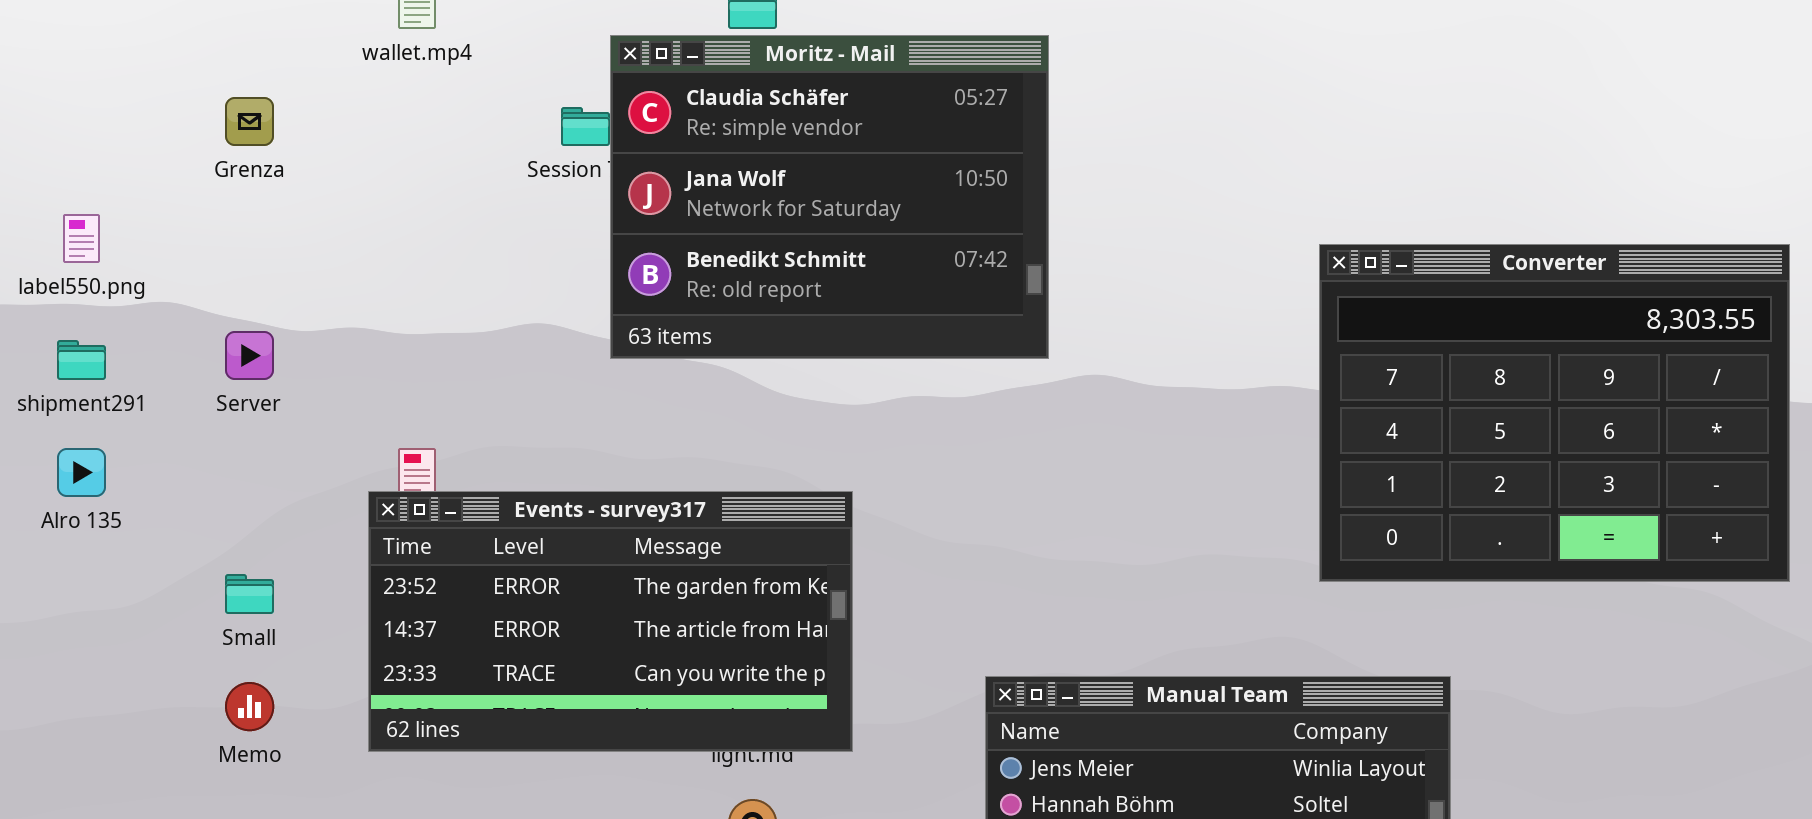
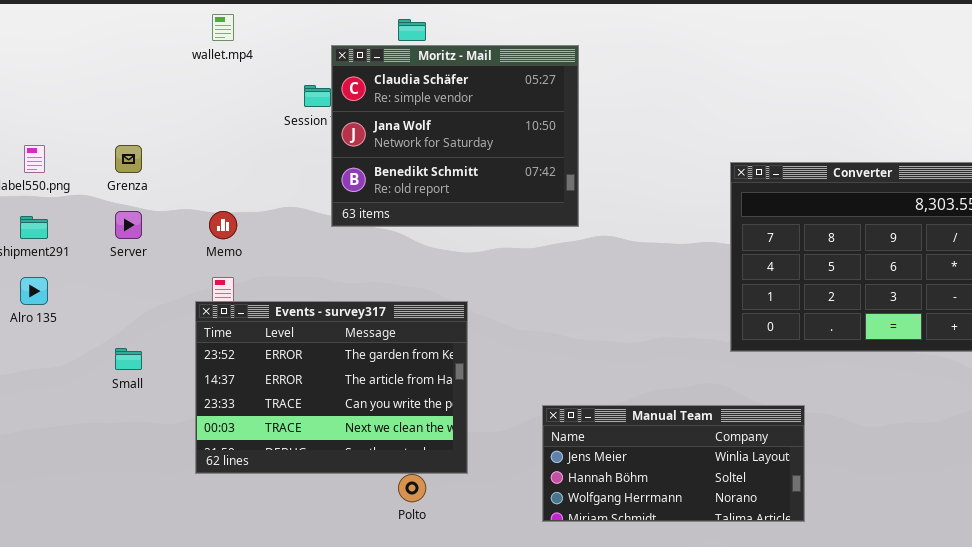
Grenza: [225,97,274,146] -> [115,145,142,173], moved
Events - survey317: [368,491,853,752] -> [195,301,468,474], resized
Memo: [225,682,274,731] -> [209,211,237,239], moved

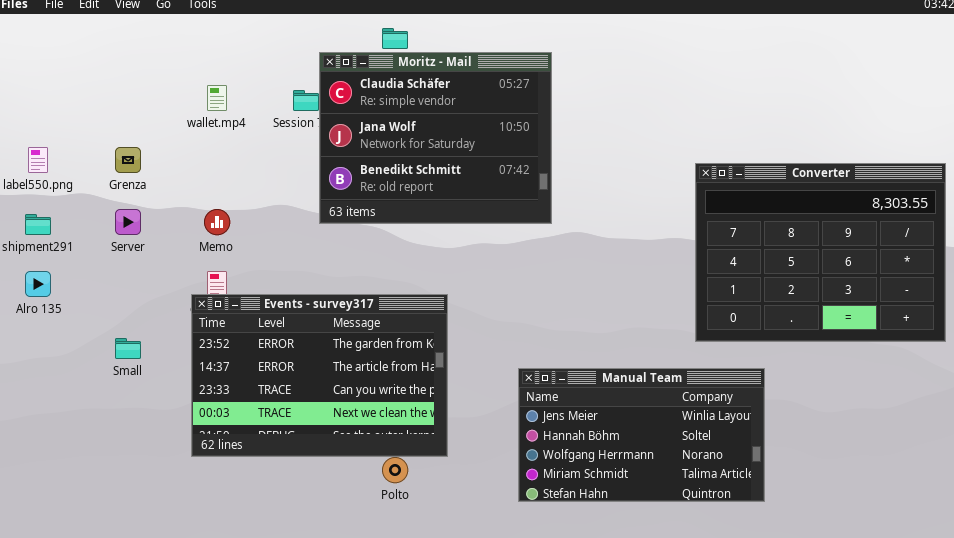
wallet.mp4: [212,14,234,41] -> [207,85,227,111], moved
Manual Team: [542,405,805,522] -> [518,368,765,502], resized

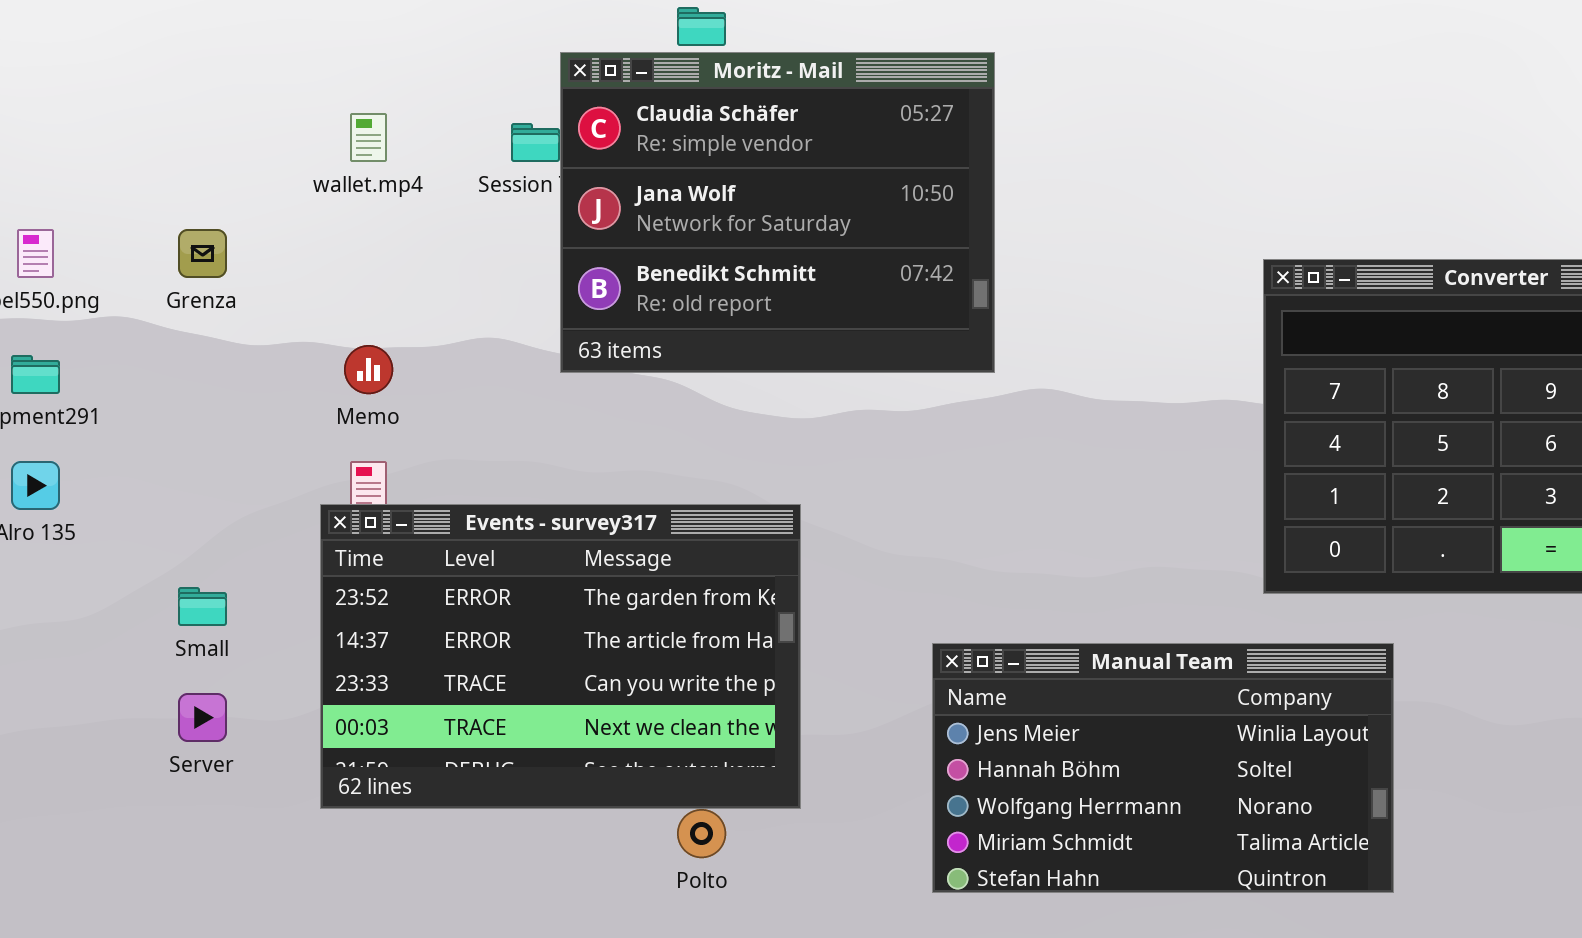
Server: [115,209,141,235] -> [178,693,227,742], moved

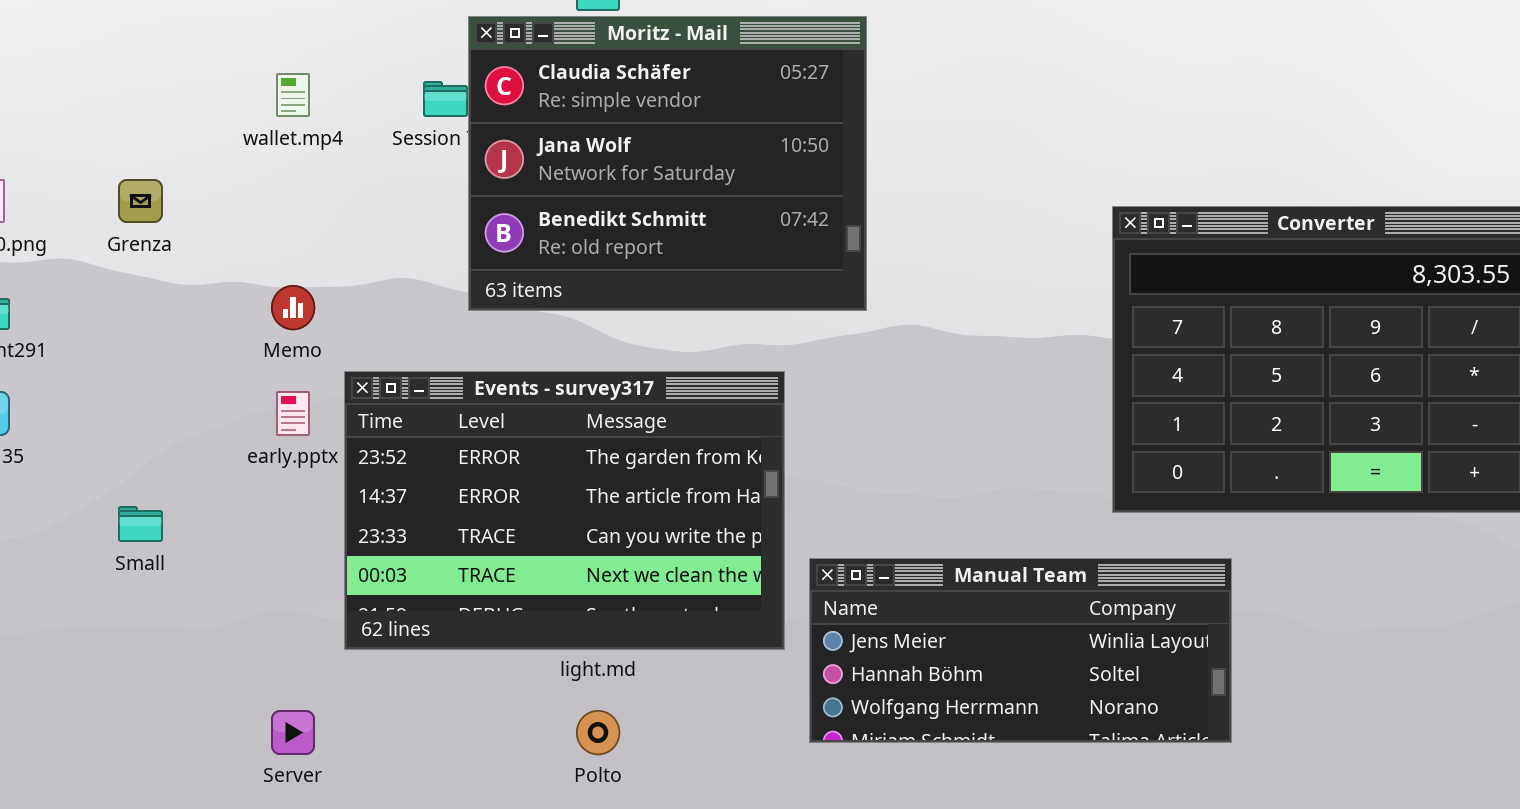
Events - survey317: [320,504,801,809] -> [344,371,785,650], moved
Manual Team: [932,643,1394,893] -> [809,558,1232,743], resized
Server: [178,693,227,742] -> [271,710,315,755], moved

